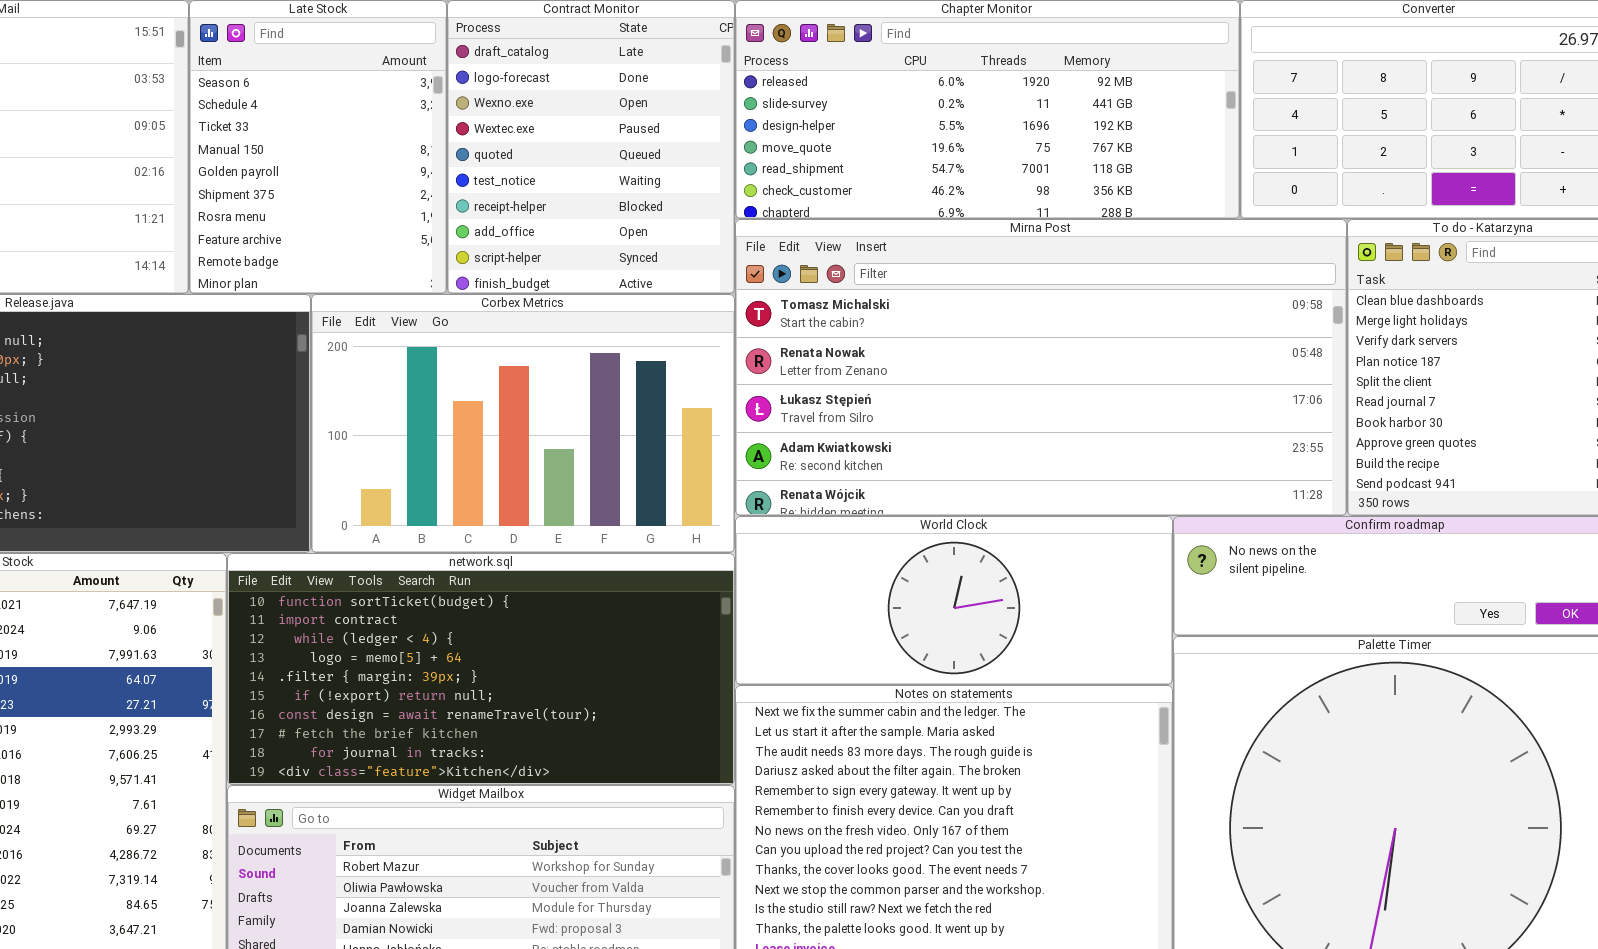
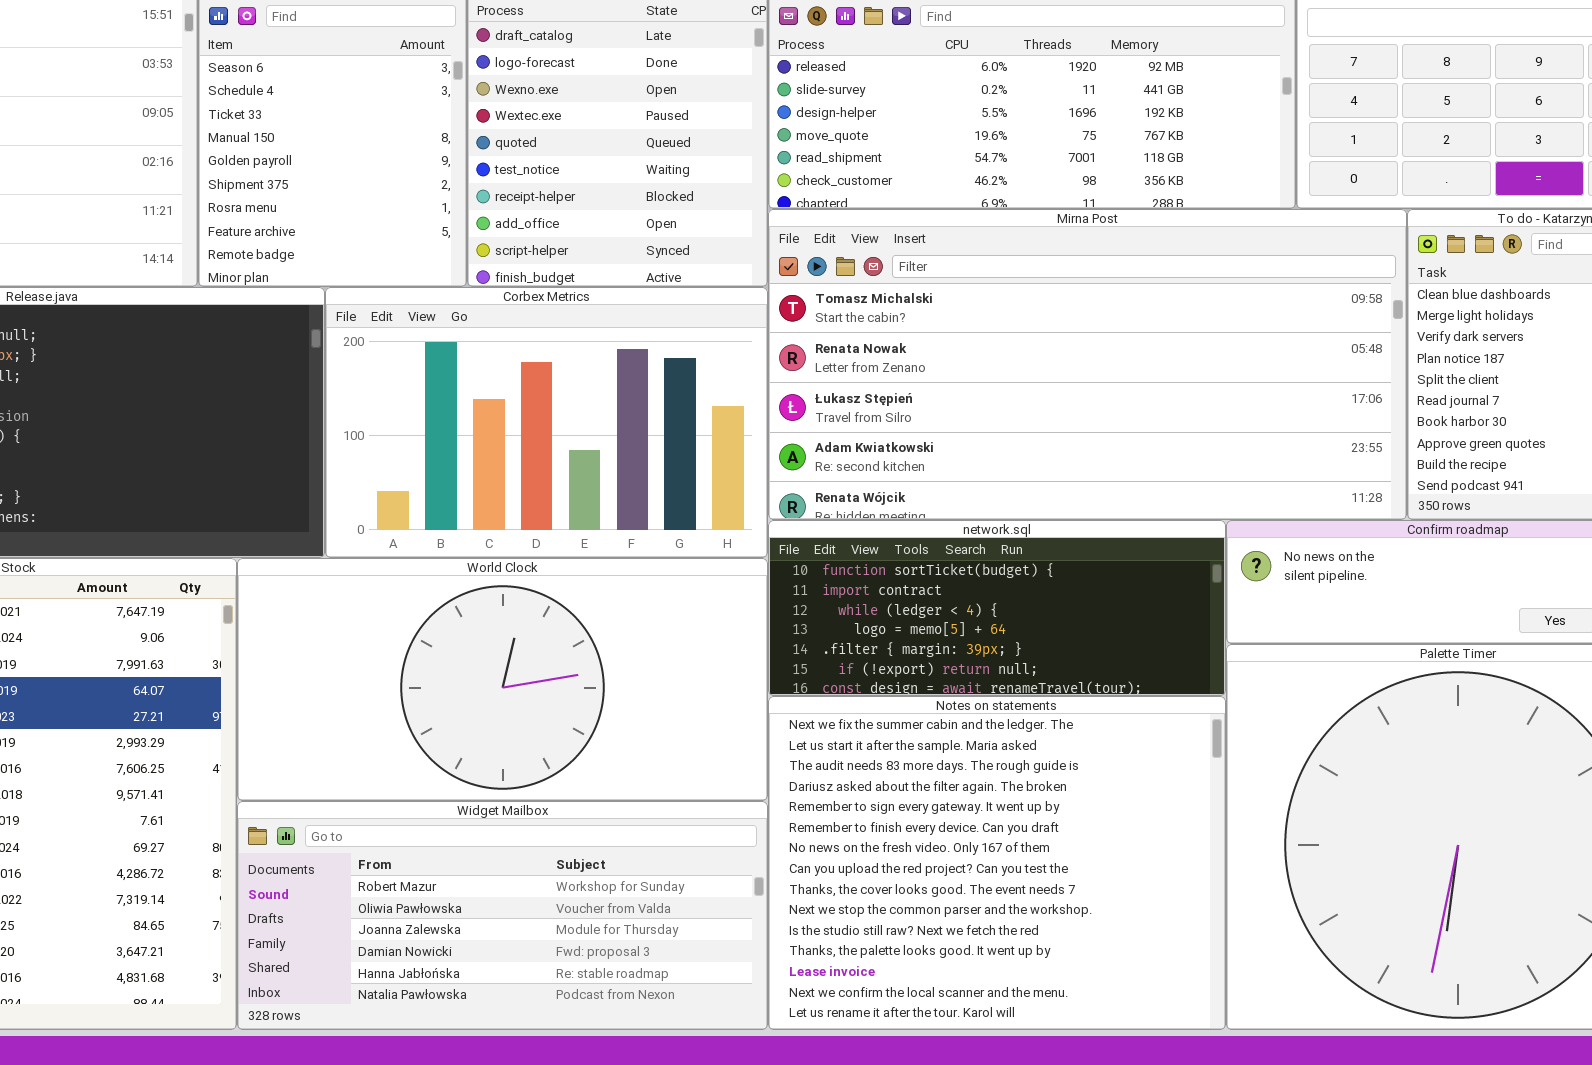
World Clock: [735,516,1173,685] -> [237,558,768,801], moved, resized
network.sql: [227,553,735,785] -> [768,520,1226,696], moved, resized

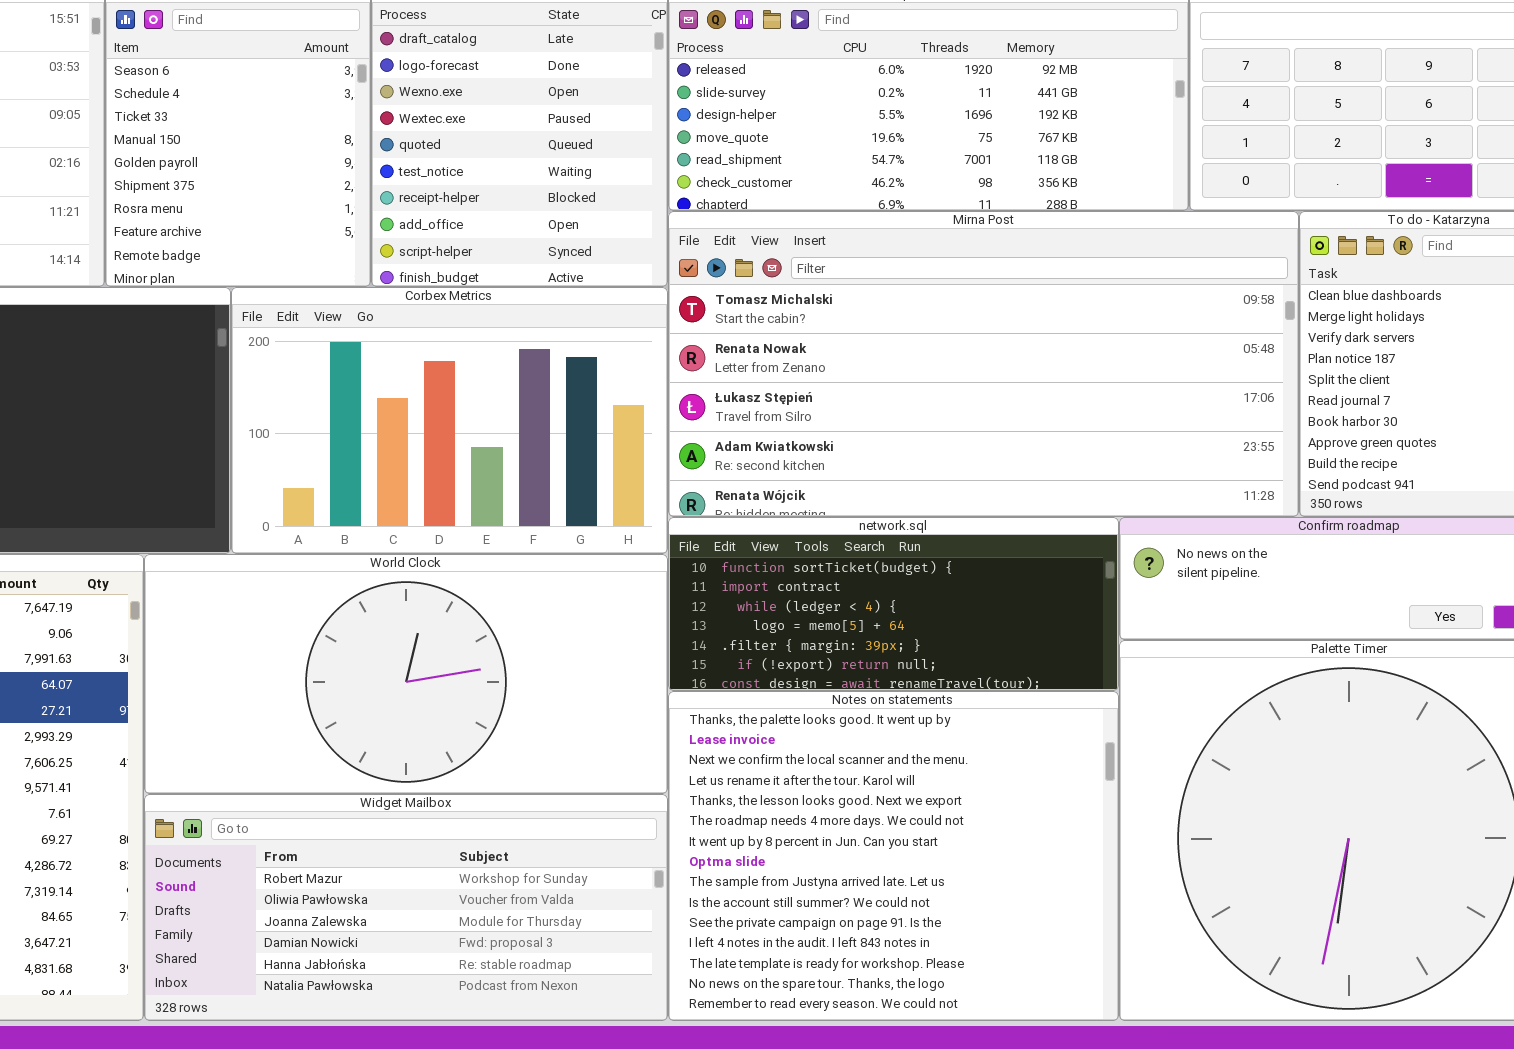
Notes on statements: [768,696,1226,1030] -> [668,691,1119,1021], scrolled down 11 rows

